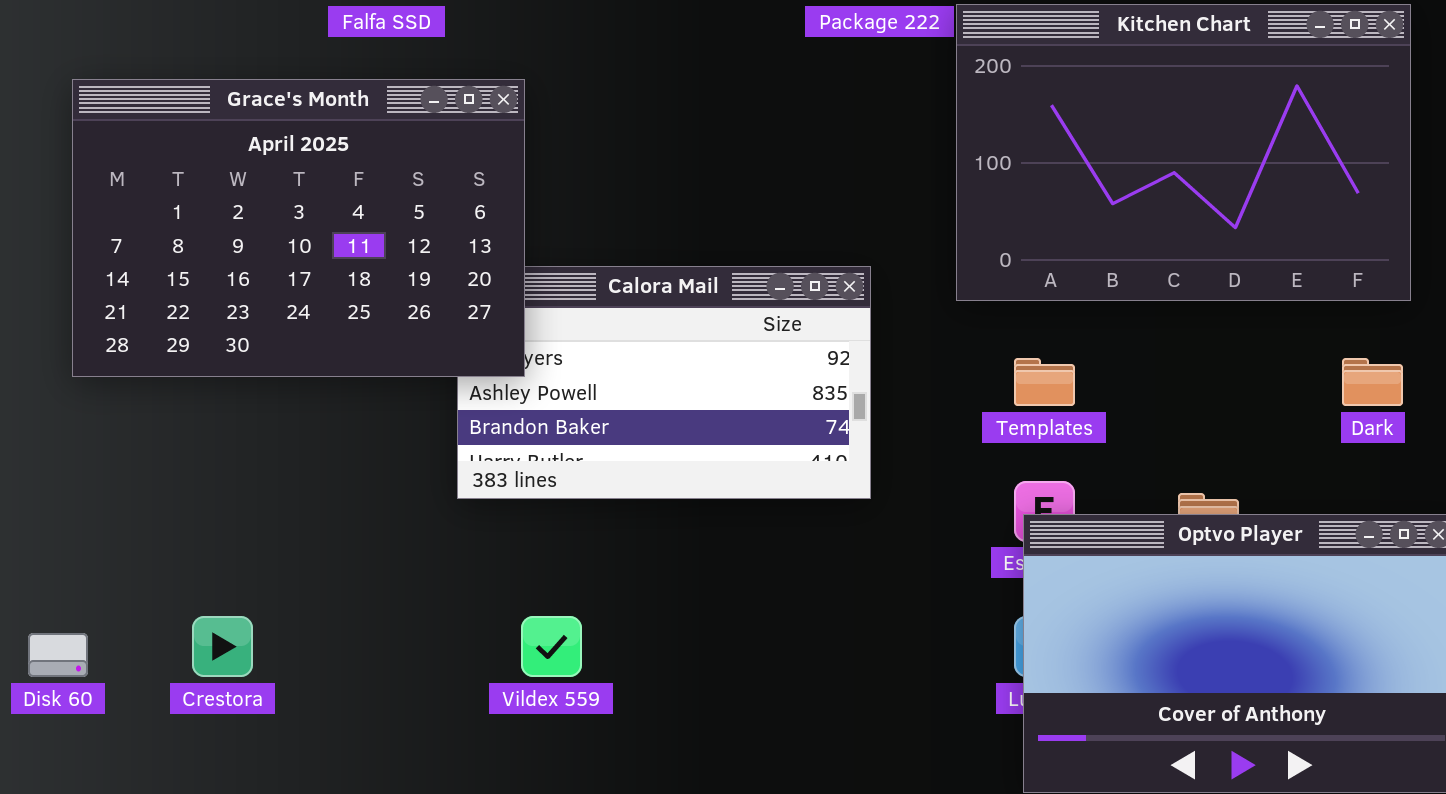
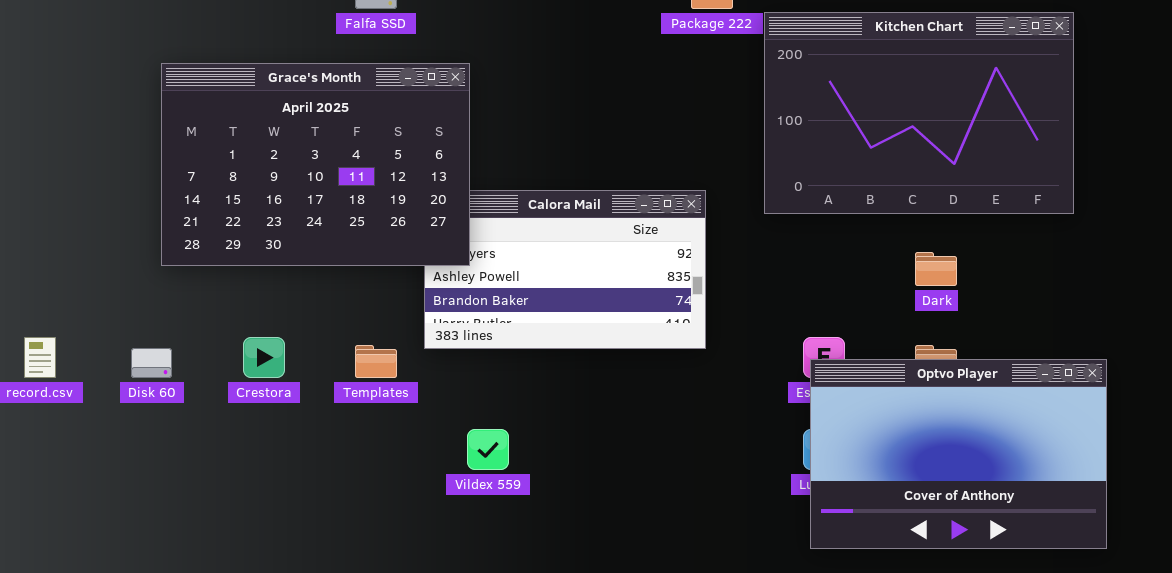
Templates: [1014,358,1075,406] -> [355,345,397,378], moved
Dark: [1342,358,1403,406] -> [915,252,957,286], moved
Crestora: [192,616,253,677] -> [243,337,285,378], moved
Disk 60: [28,633,88,677] -> [131,348,172,378], moved

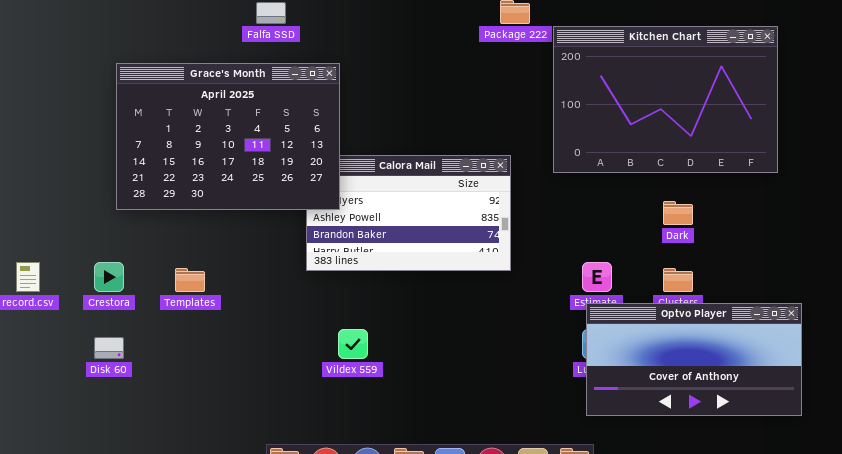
Crestora: [243,337,285,378] -> [94,262,124,292], moved
Templates: [355,345,397,378] -> [175,268,205,292], moved
Disk 60: [131,348,172,378] -> [94,337,124,359], moved
Optvo Player: [810,359,1107,549] -> [586,303,802,416], resized

